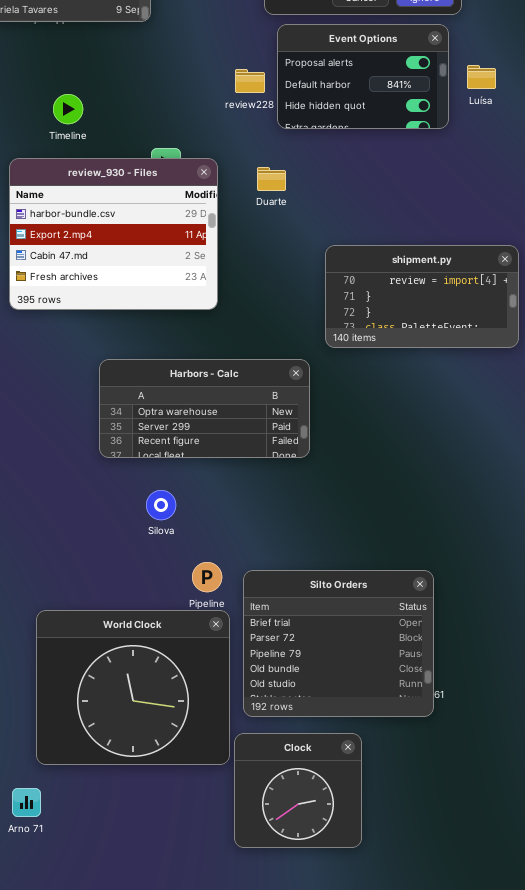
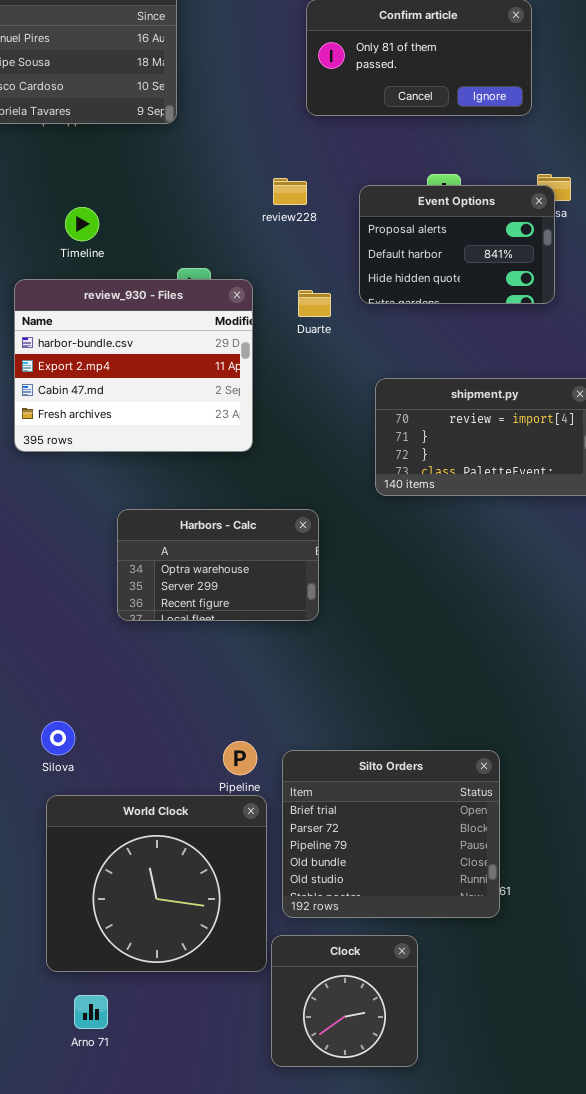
Event Options: [277,24,449,129] -> [359,185,555,304], moved
Harbors - Calc: [99,359,310,458] -> [117,509,319,621], resized
Silova: [146,490,176,520] -> [41,721,75,755], moved
Arno 71: [12,788,41,817] -> [74,995,108,1029], moved

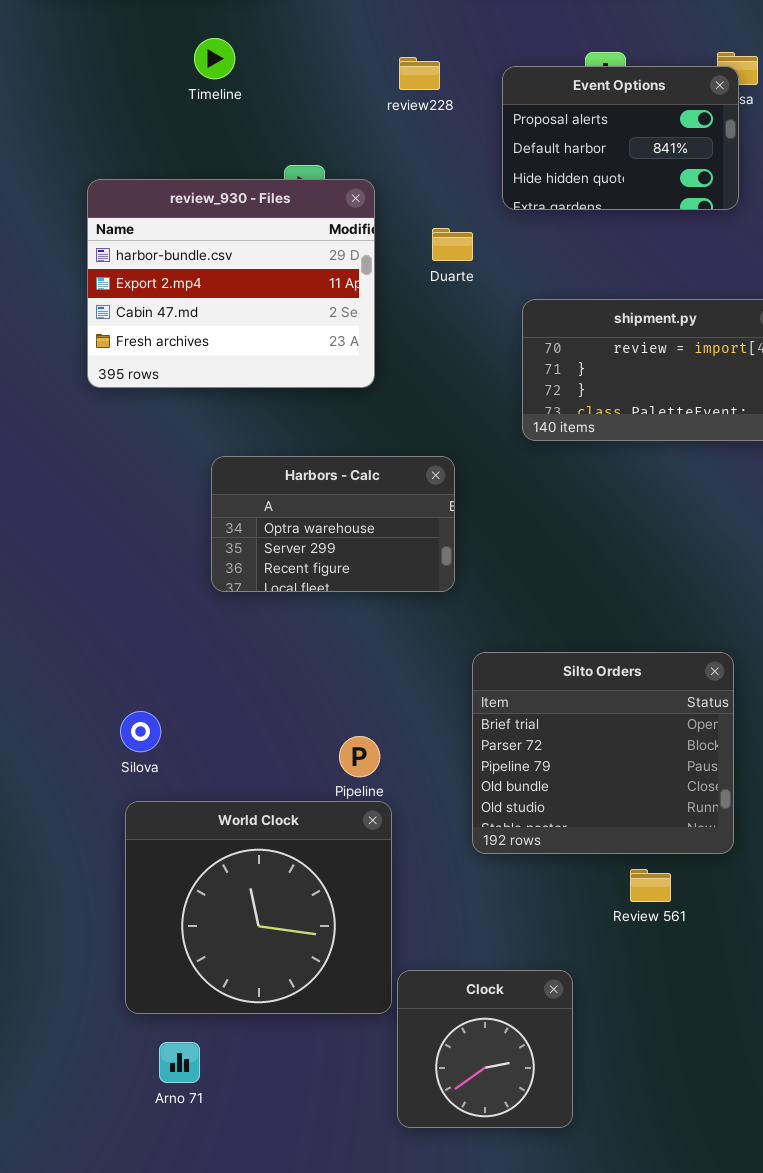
Timeline: [65,207,99,241] -> [194,38,235,79], moved
Duarte: [298,290,331,317] -> [432,228,473,261], moved
Silto Orders: [282,750,500,918] -> [472,652,734,854], moved

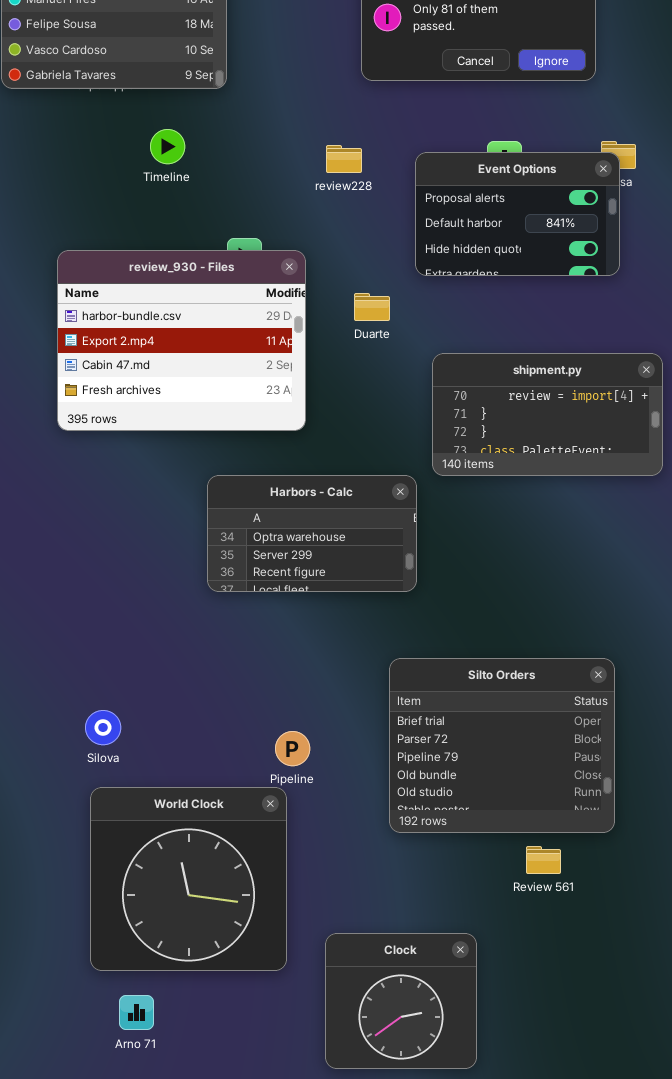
Harbors - Calc: [211,456,455,592] -> [207,475,417,592], moved
World Clock: [125,801,392,1014] -> [90,787,287,971], resized

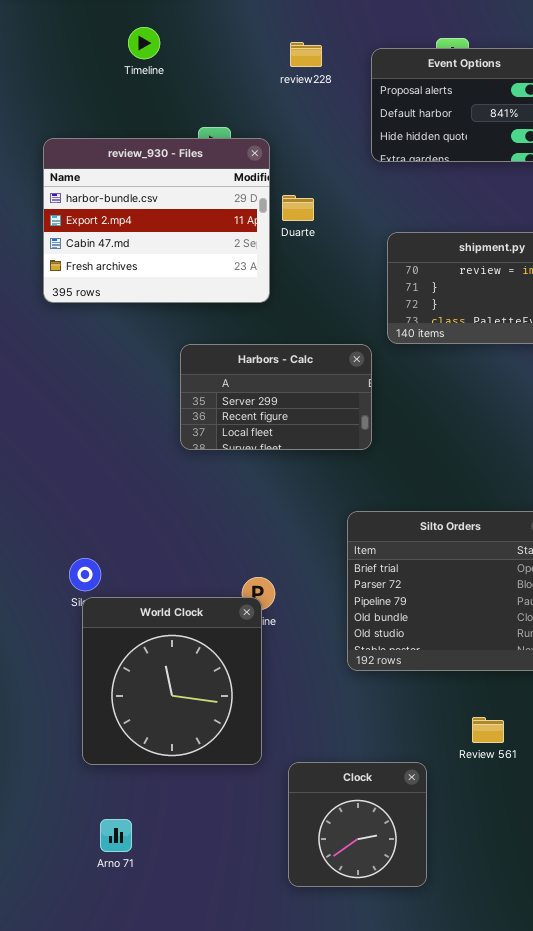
Duarte: [354,293,390,321] -> [282,195,314,221], moved
Harbors - Calc: [207,475,417,592] -> [180,344,372,450], scrolled down 1 row
World Clock: [90,787,287,971] -> [82,597,262,765], moved
Review 561: [526,846,561,874] -> [472,717,504,743], moved

